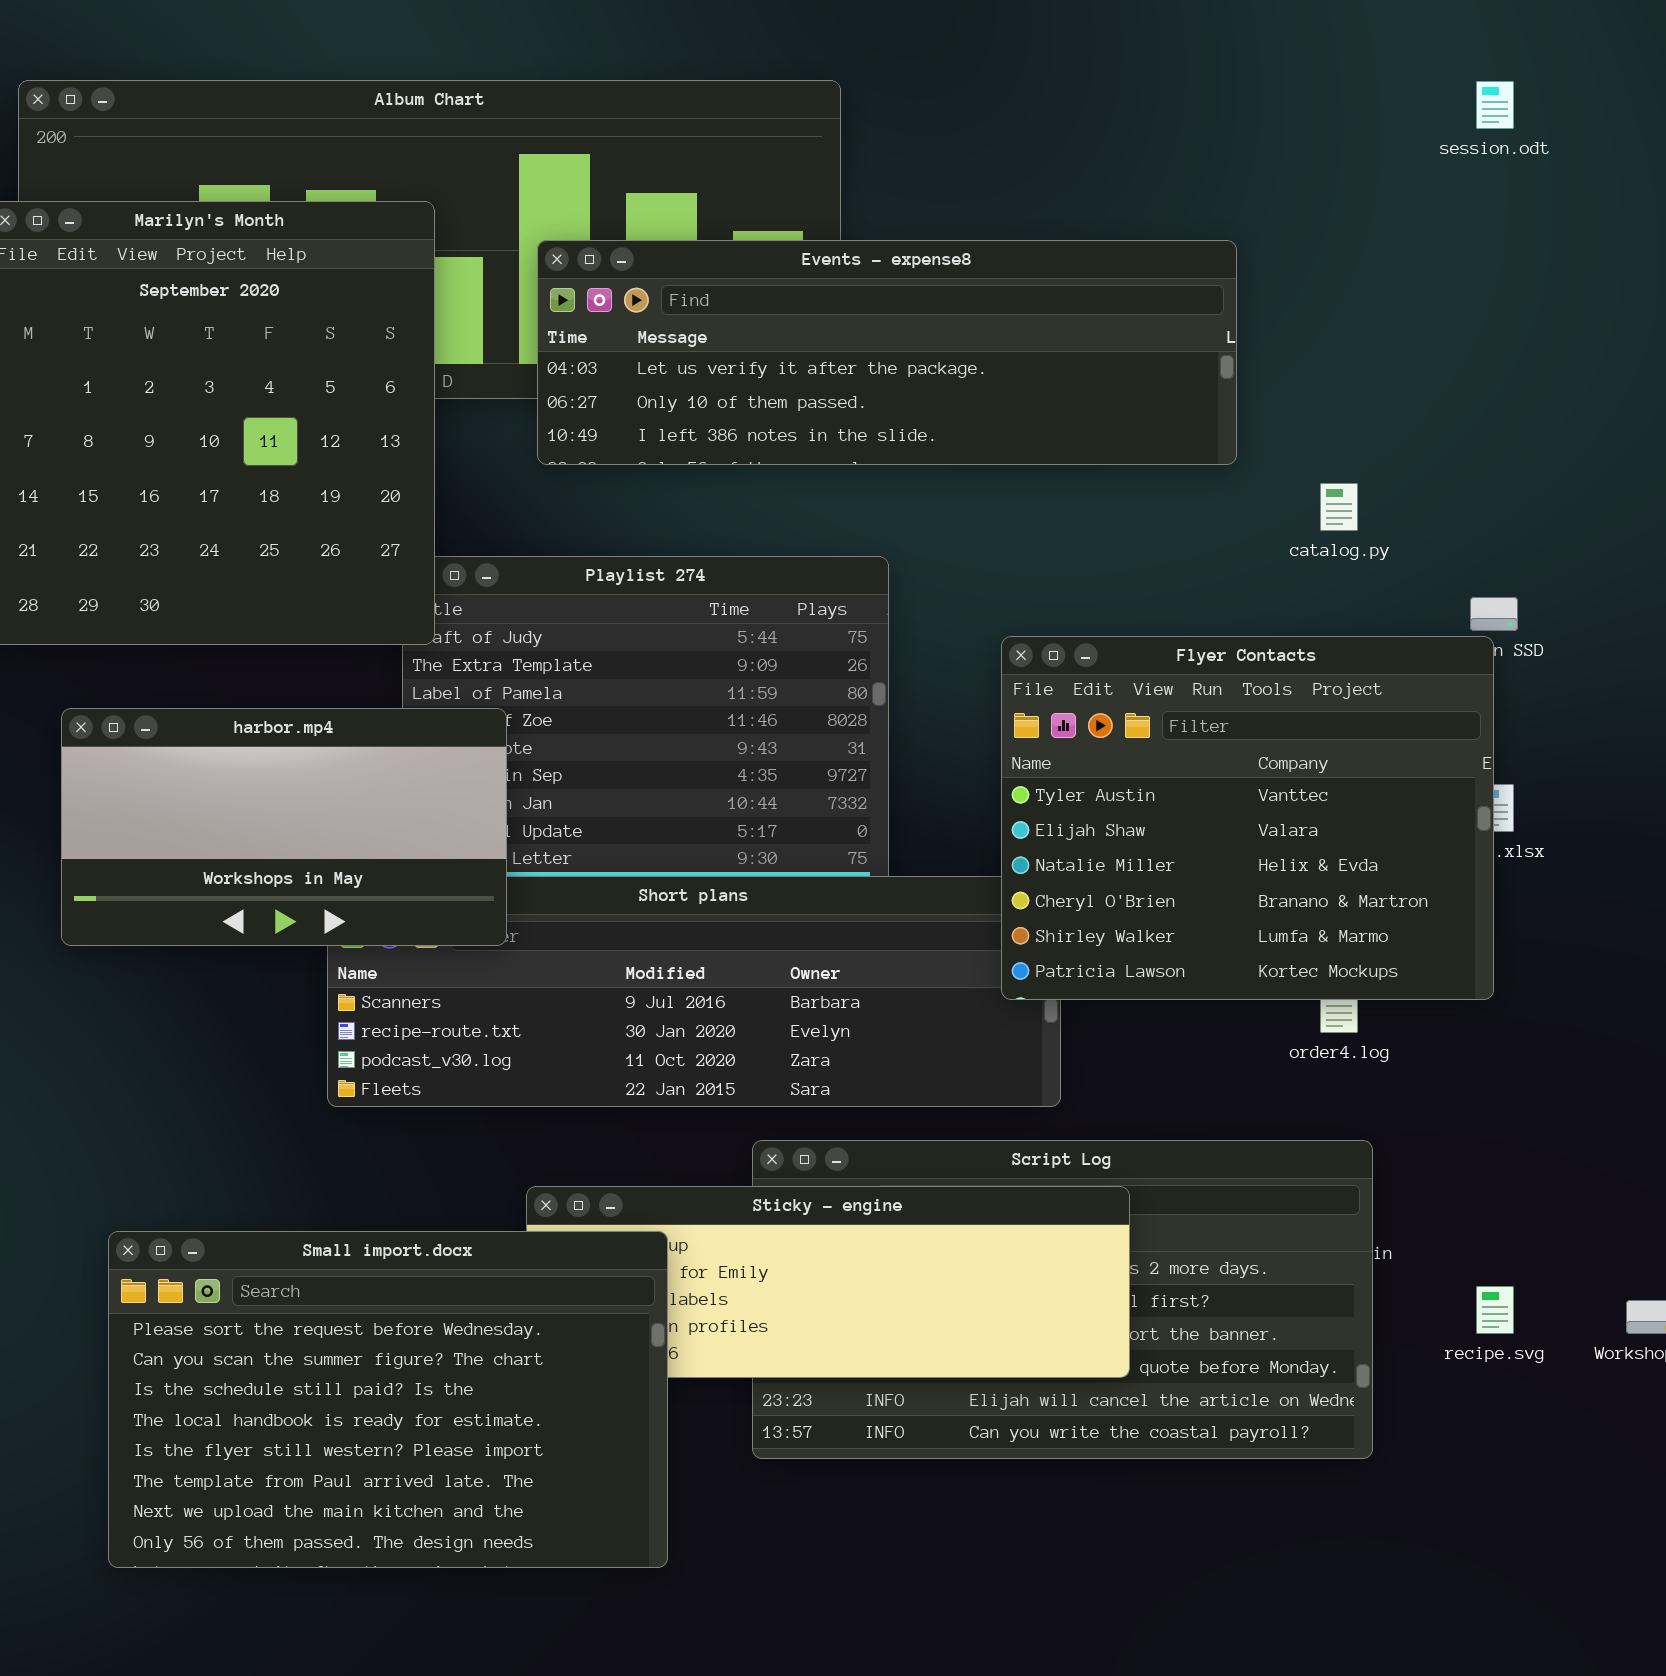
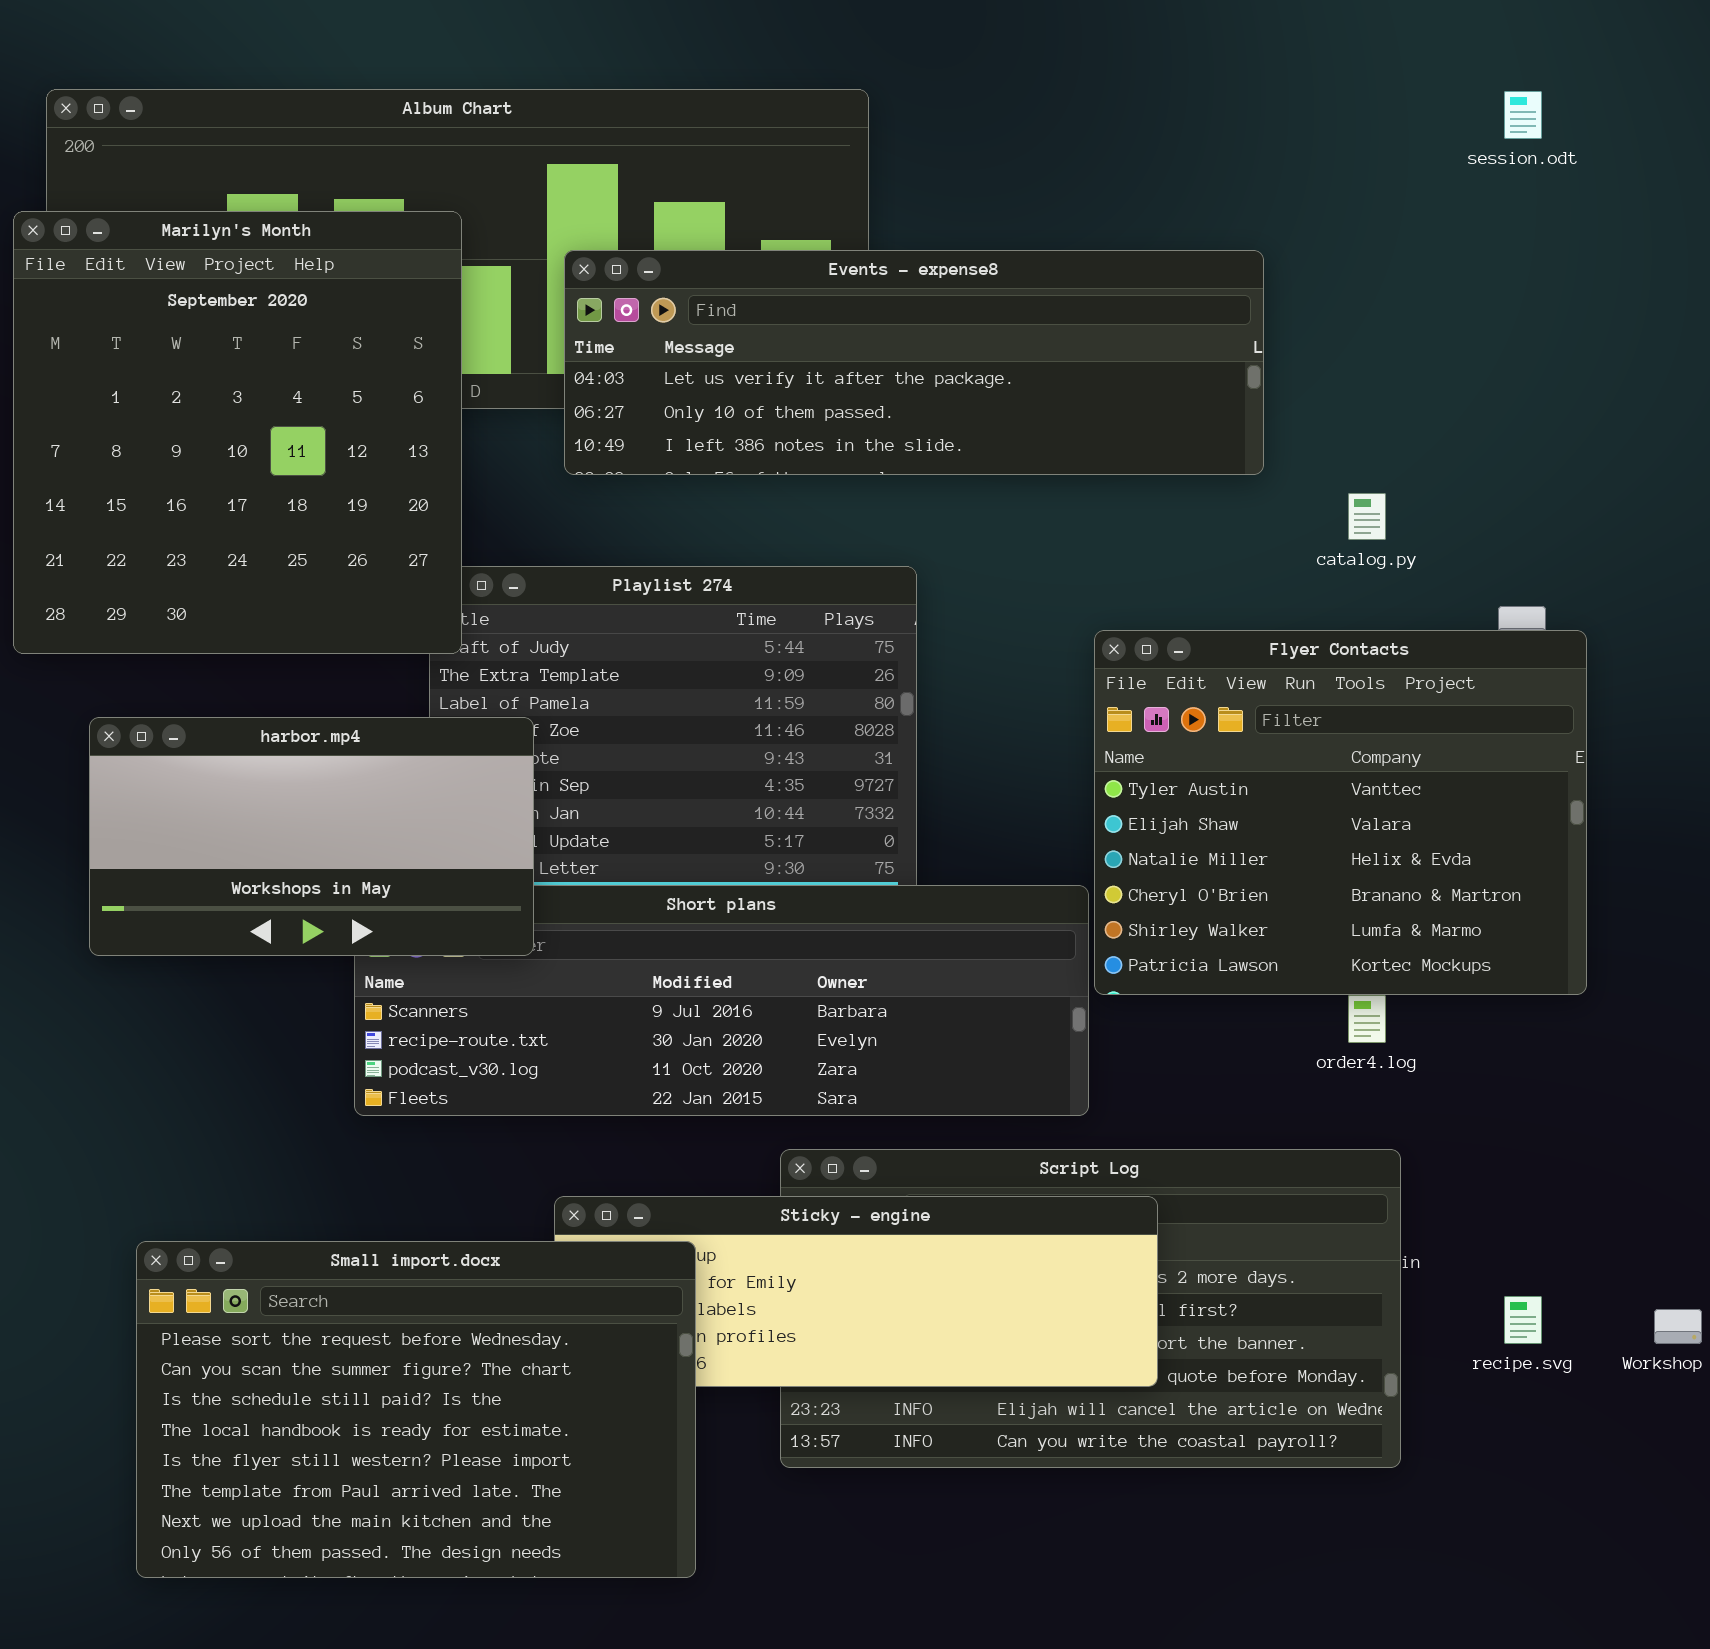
Flyer Contacts: [1001,636,1494,1000] -> [1094,630,1587,995], moved

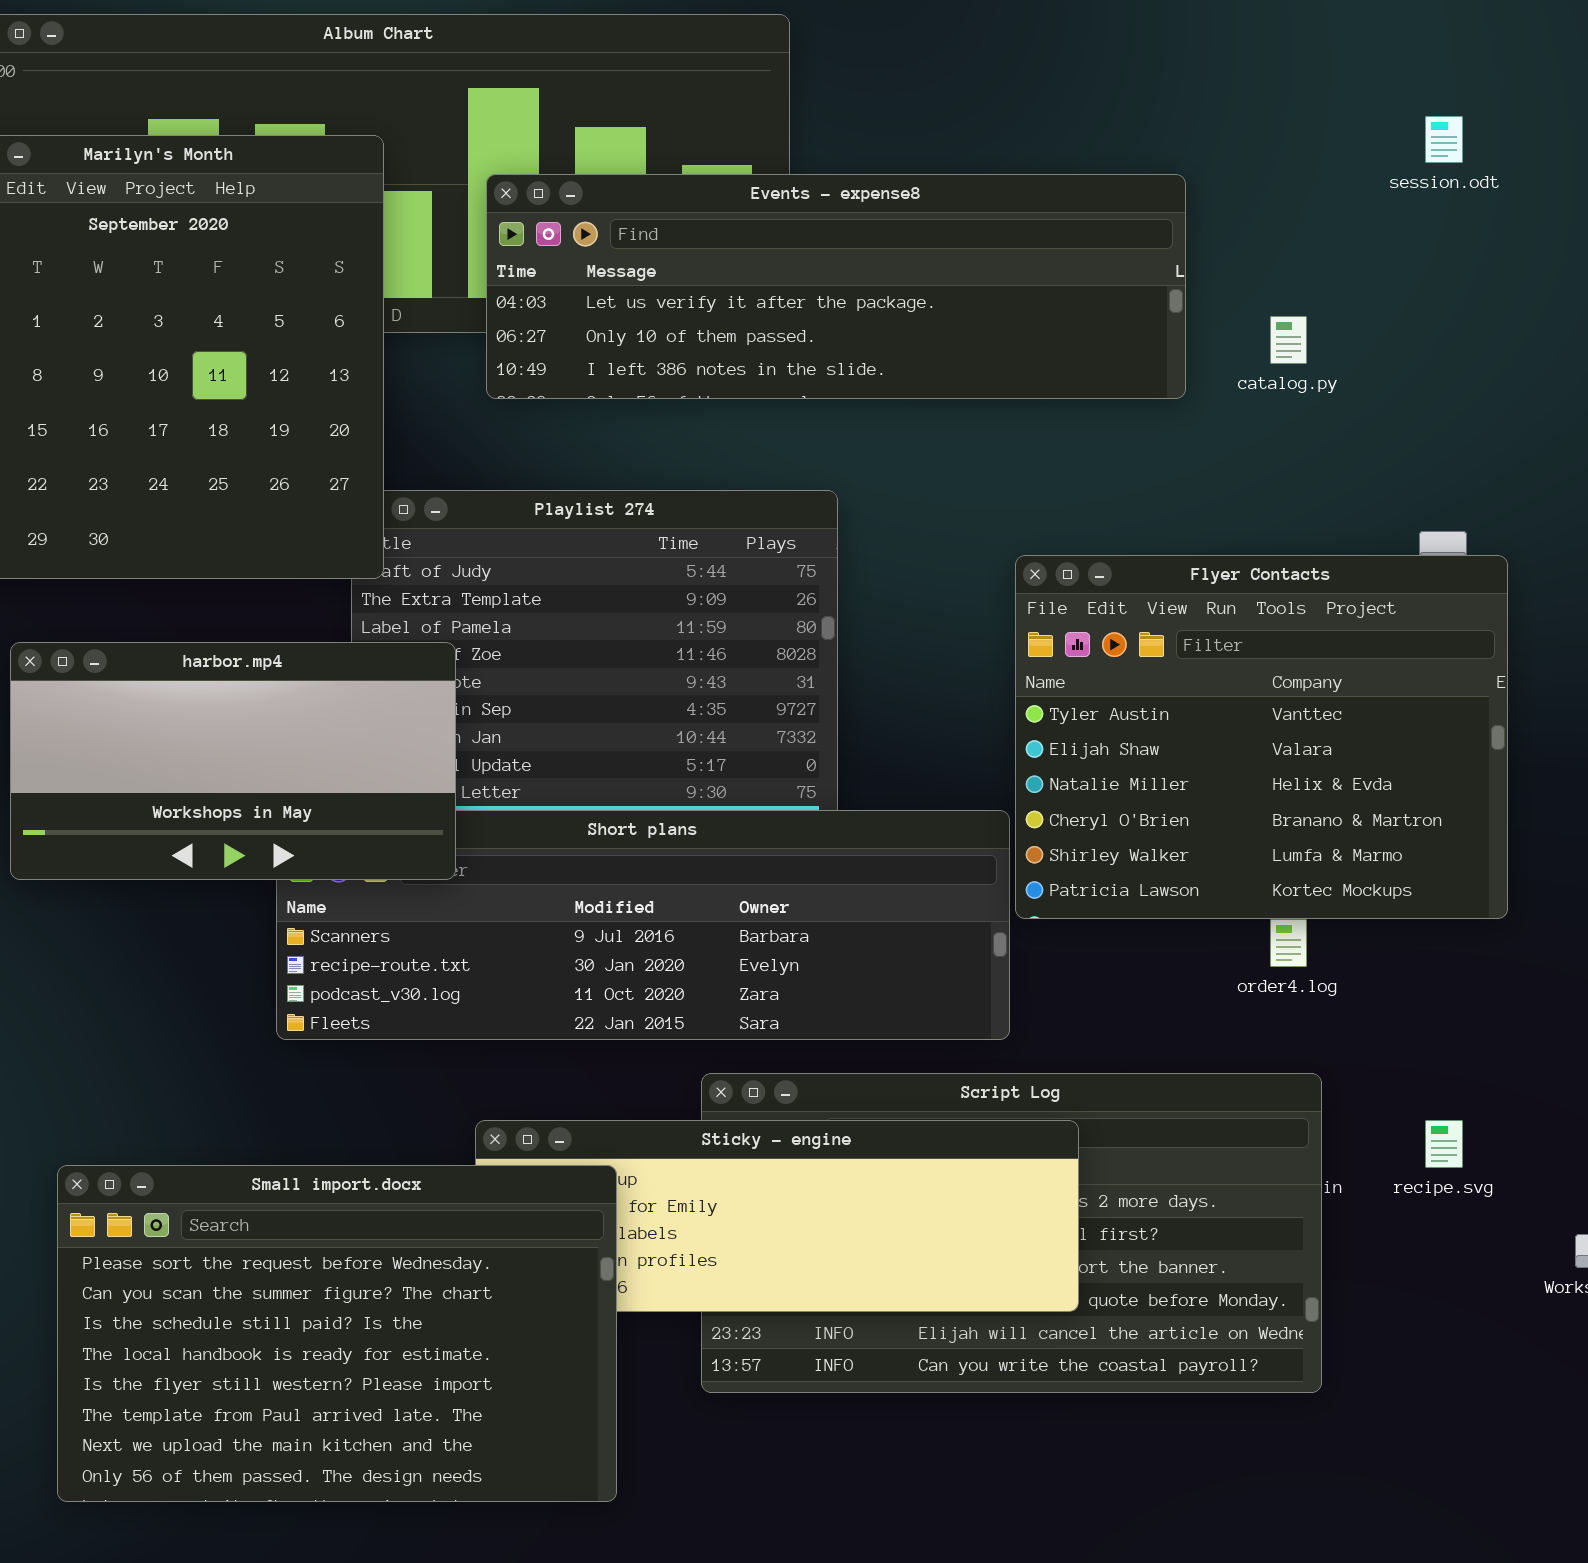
session.odt: [1504,91,1542,139] -> [1425,116,1463,163], moved
catalog.py: [1348,493,1386,540] -> [1270,316,1307,364], moved
recipe.svg: [1504,1296,1542,1344] -> [1425,1120,1463,1168], moved

